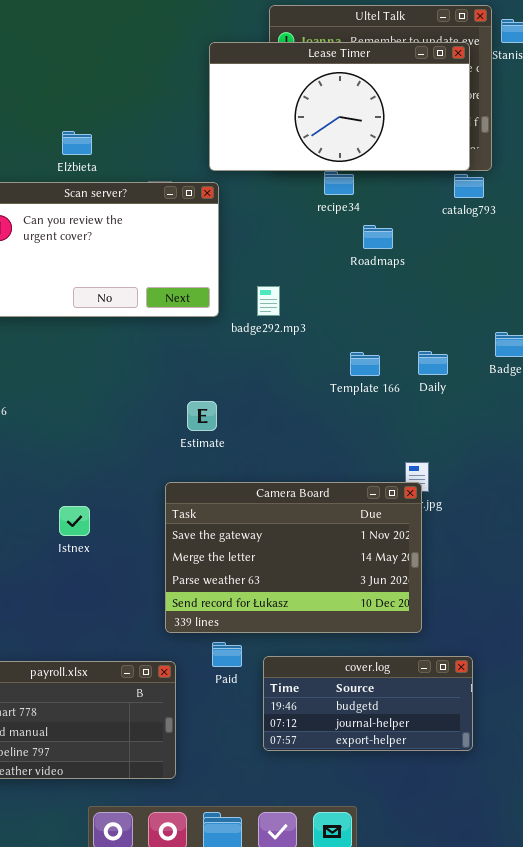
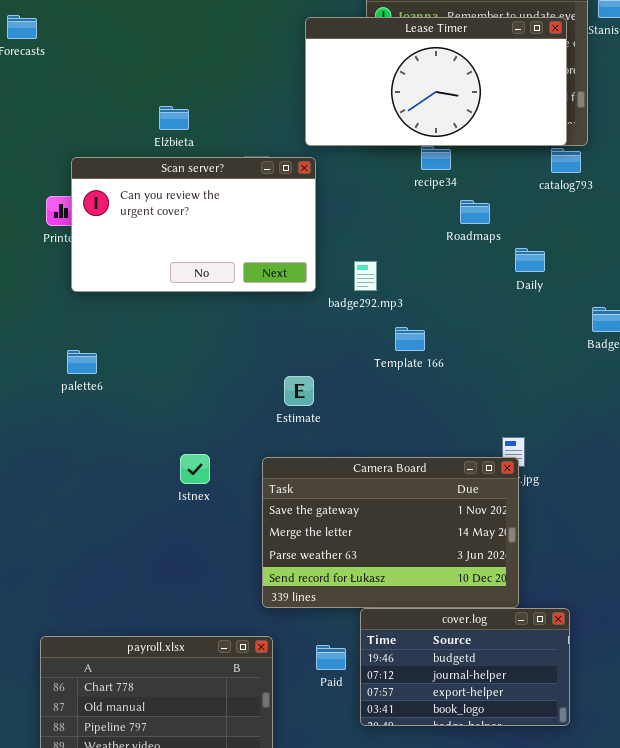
Daily: [418,351,448,375] -> [515,248,545,272], moved
Template 166: [350,352,380,376] -> [395,327,425,351], moved
Istnex: [59,506,90,536] -> [180,454,210,484], moved
Paid: [212,642,242,667] -> [316,645,346,670], moved
cover.log: [263,656,473,751] -> [360,608,570,726], resized

